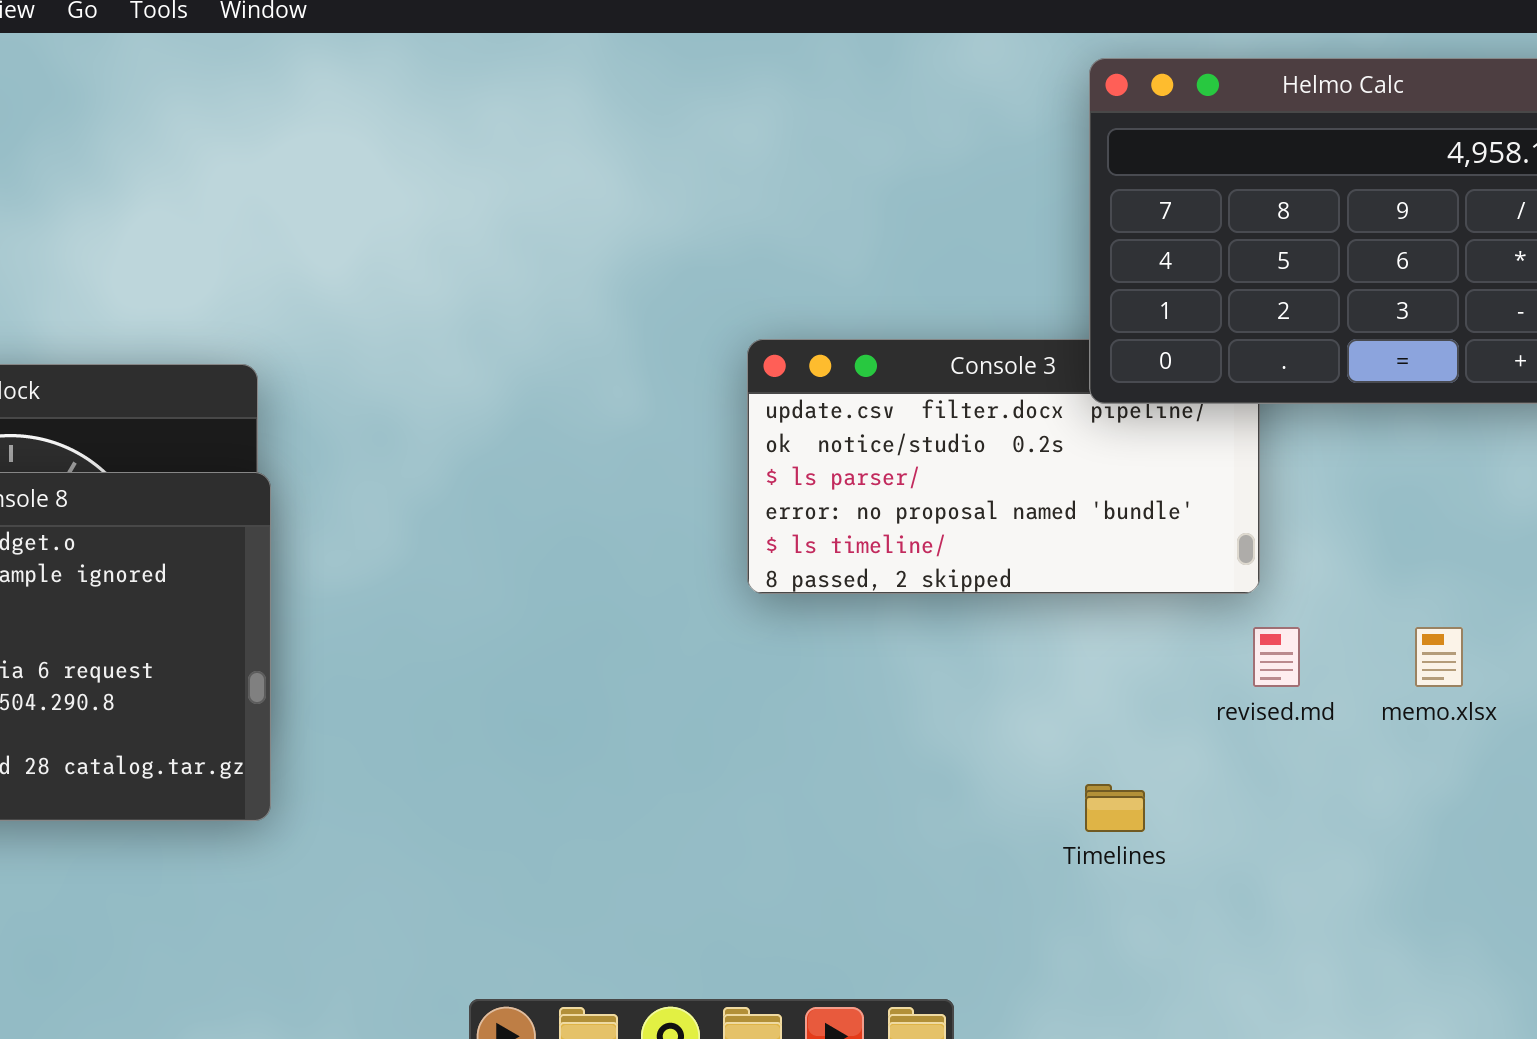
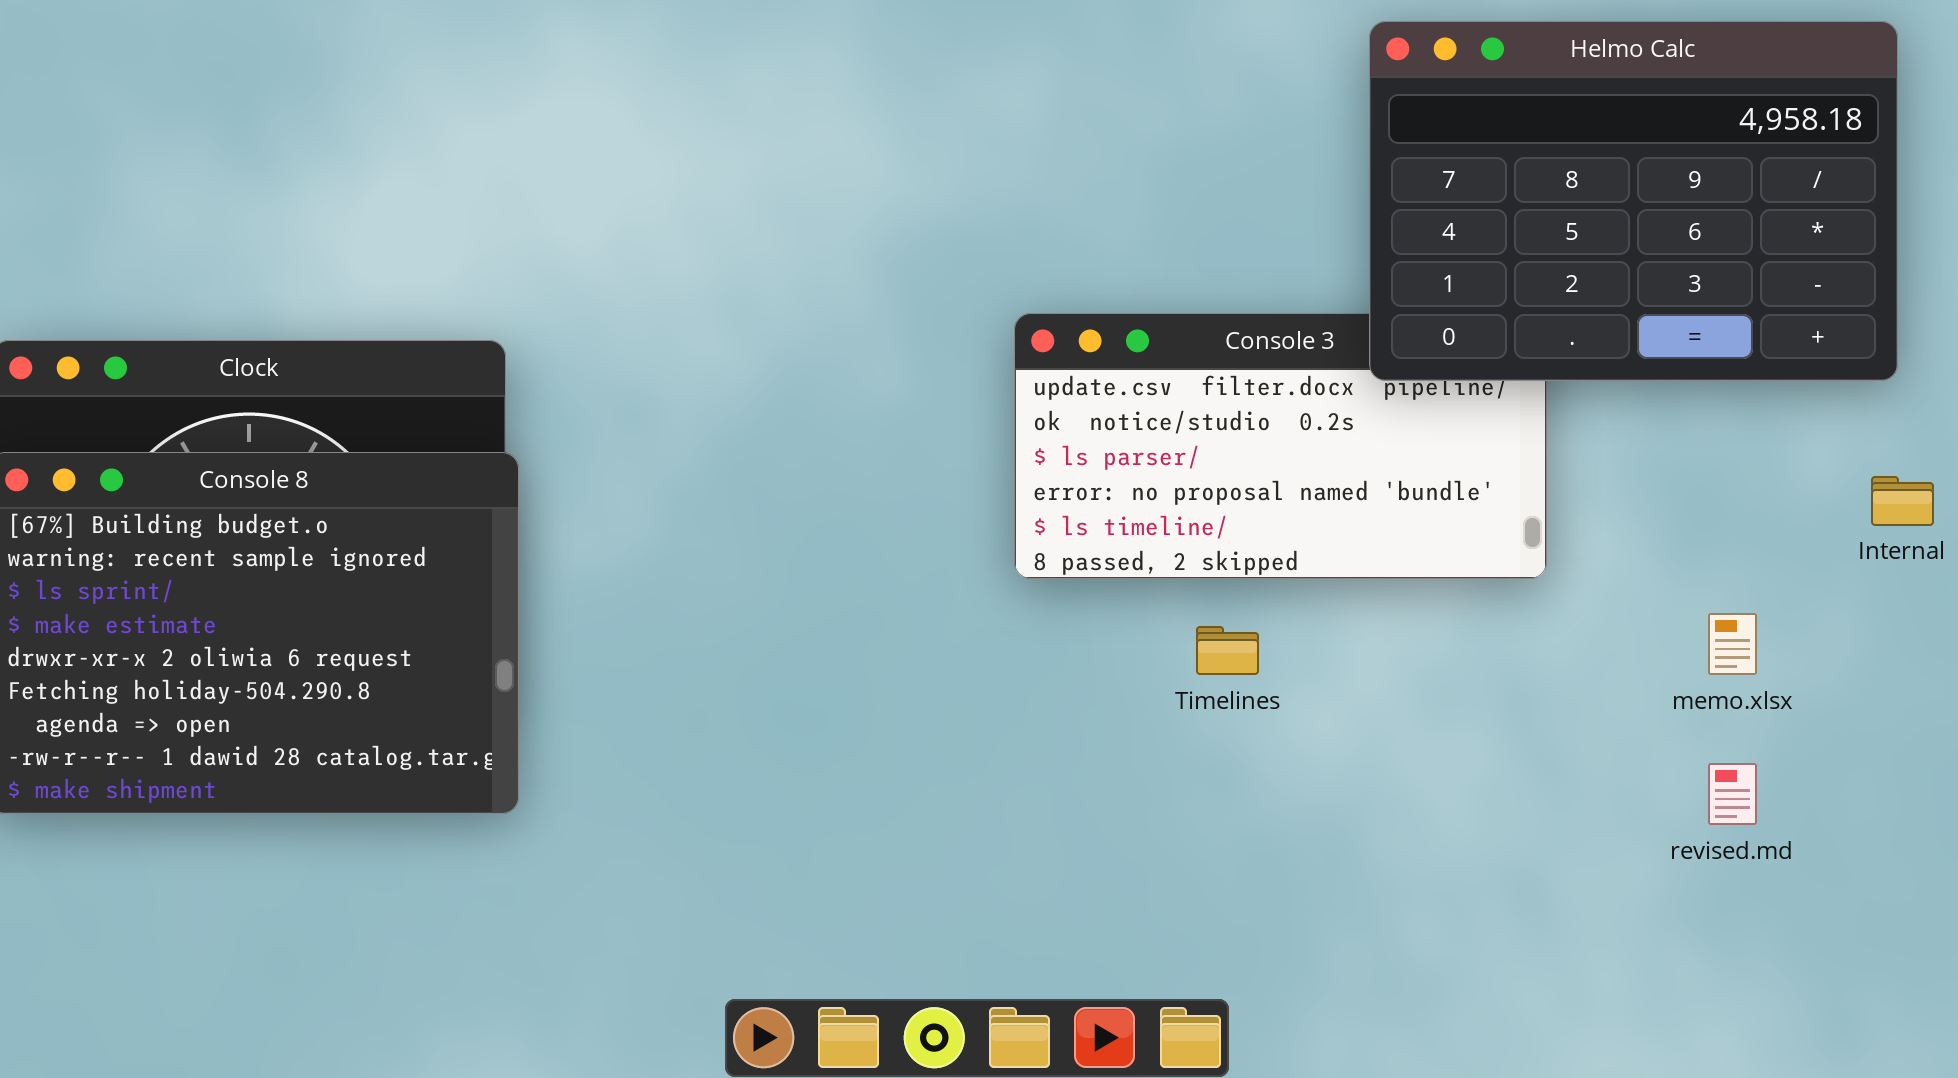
revised.md: [1253,627,1300,687] -> [1708,763,1757,825], moved
Timelines: [1085,784,1145,832] -> [1196,626,1259,675], moved

